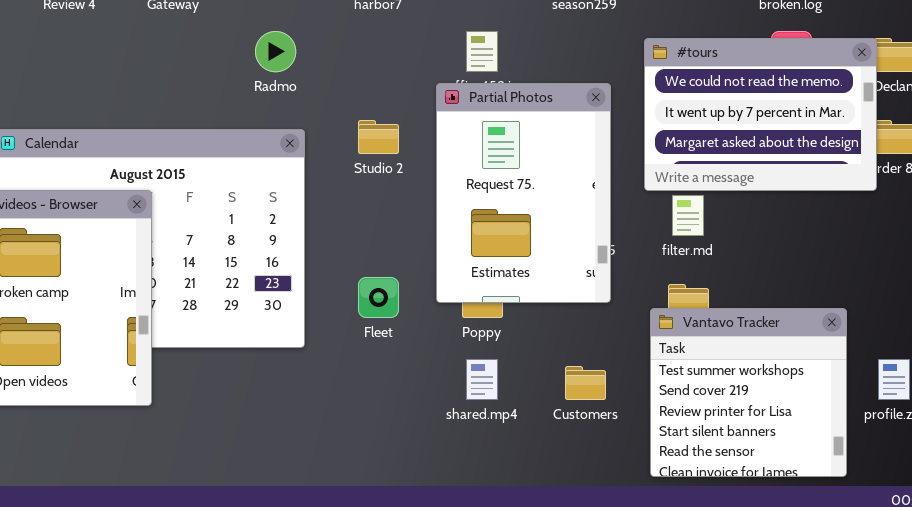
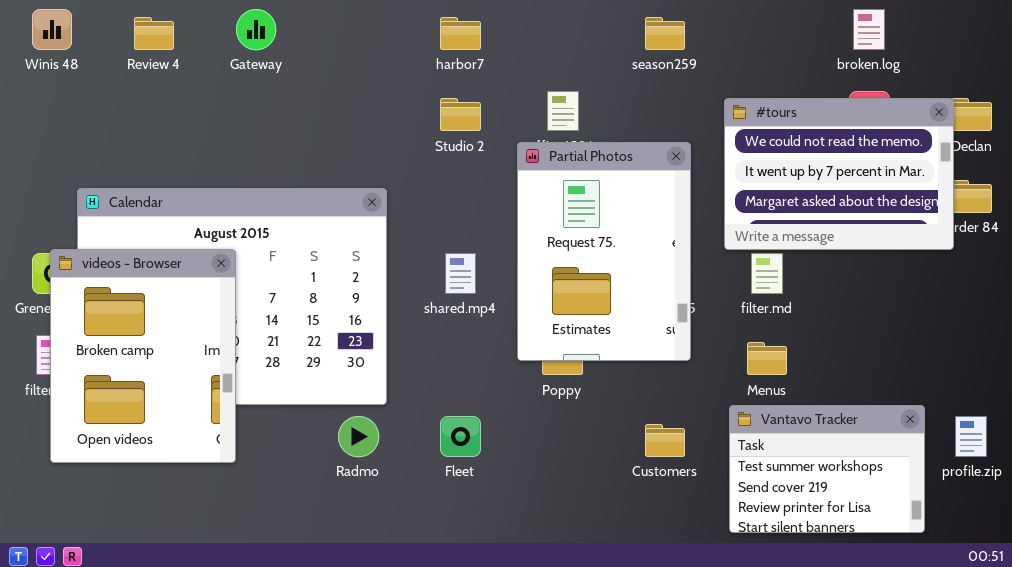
Radmo: [255,31,296,72] -> [338,416,379,457], moved
Studio 2: [358,120,399,154] -> [440,98,481,131], moved
Fleet: [358,277,399,318] -> [440,416,481,457], moved
Vantavo Tracker: [650,308,847,477] -> [729,405,925,533], resized
shared.mp4: [466,359,498,400] -> [445,253,476,294], moved

